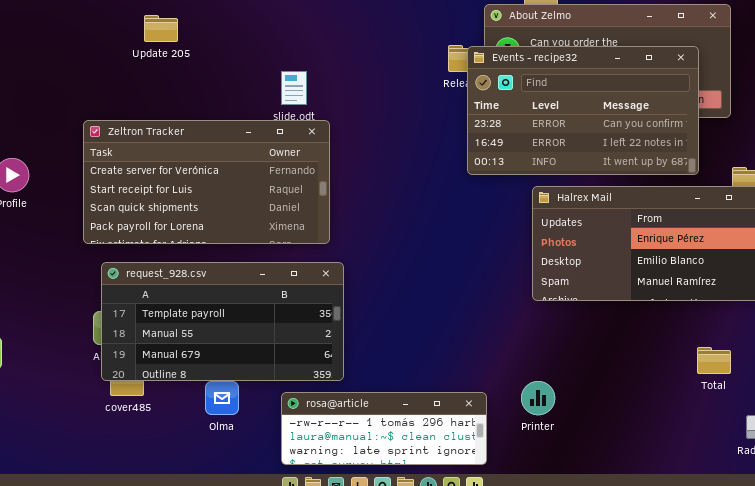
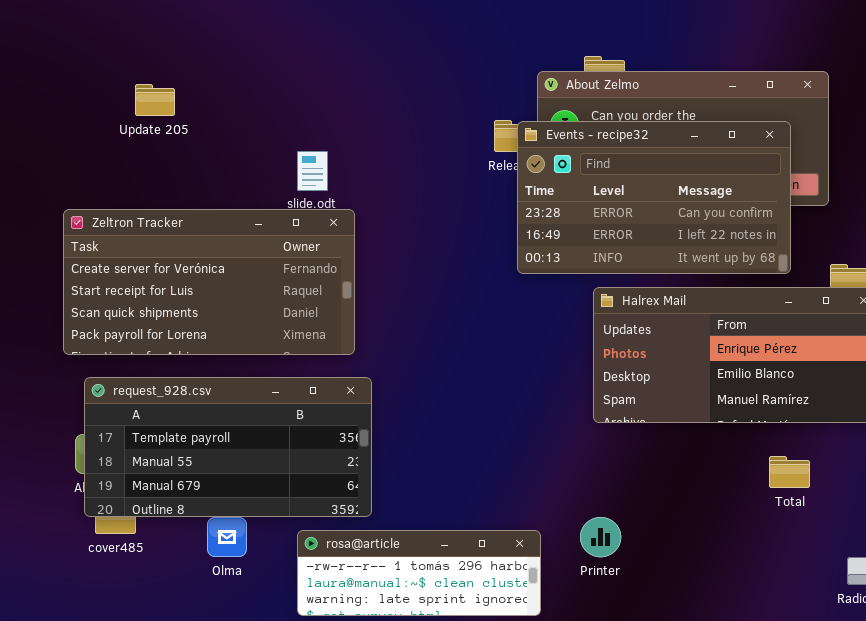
Total: [697,347,731,374] -> [769,456,810,488], moved

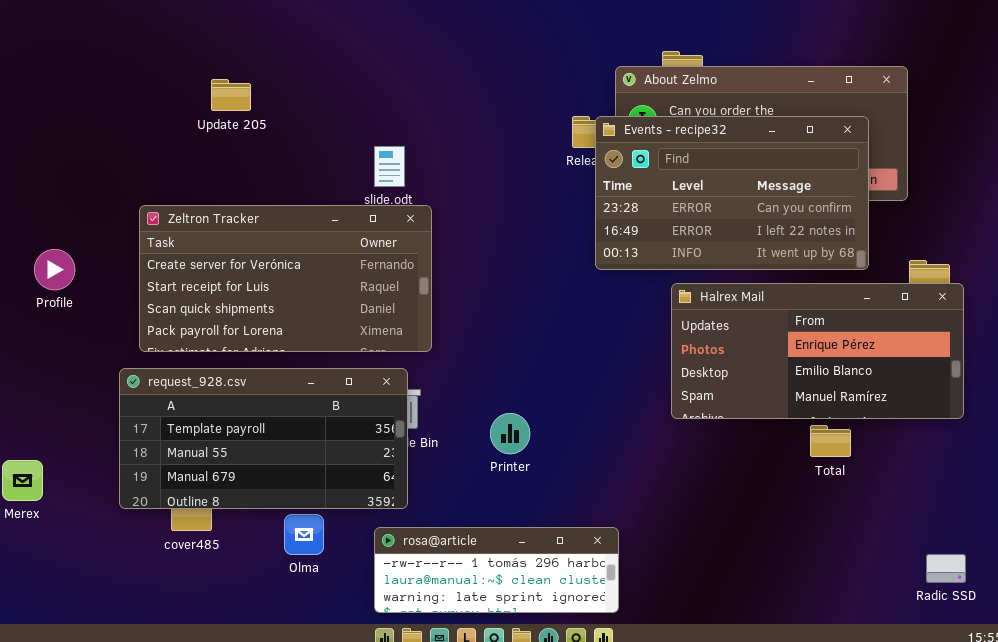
request_928.csv: [84,377,372,517] -> [119,368,408,509], moved
Total: [769,456,810,488] -> [810,425,851,457], moved
Printer: [580,517,621,557] -> [490,413,530,454], moved

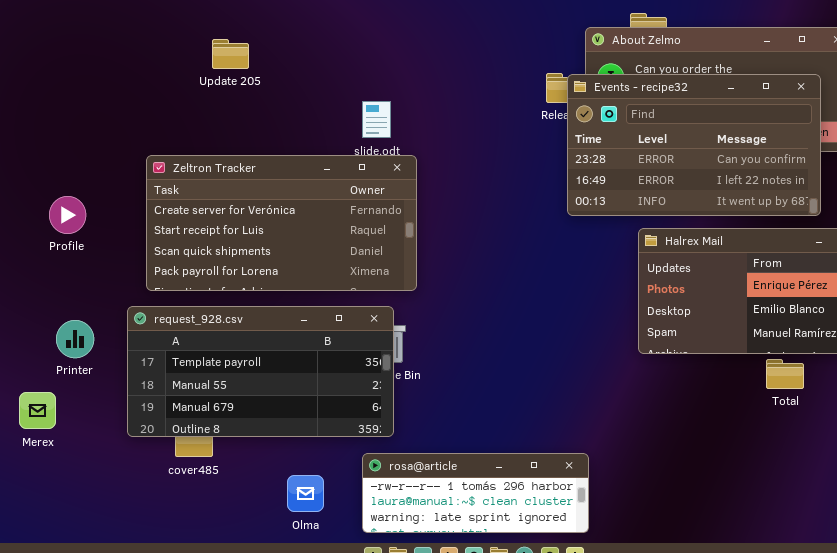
Printer: [490,413,530,454] -> [56,320,94,358], moved
Olma: [284,514,324,555] -> [287,475,324,512], moved

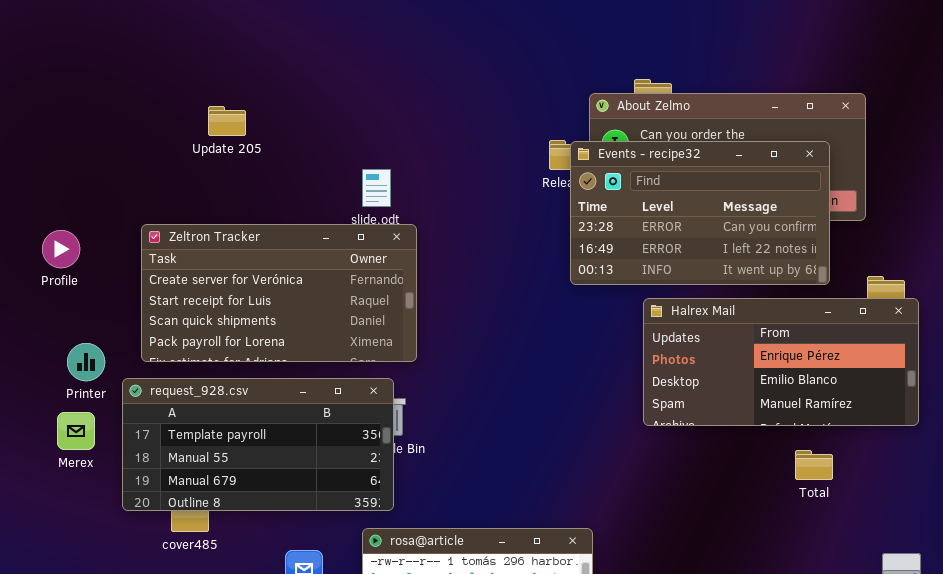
Profile: [49,196,86,234] -> [42,230,80,268], moved
Printer: [56,320,94,358] -> [67,343,105,381], moved
Total: [766,359,804,389] -> [795,450,833,480], moved
Merex: [19,392,56,429] -> [57,412,95,450], moved

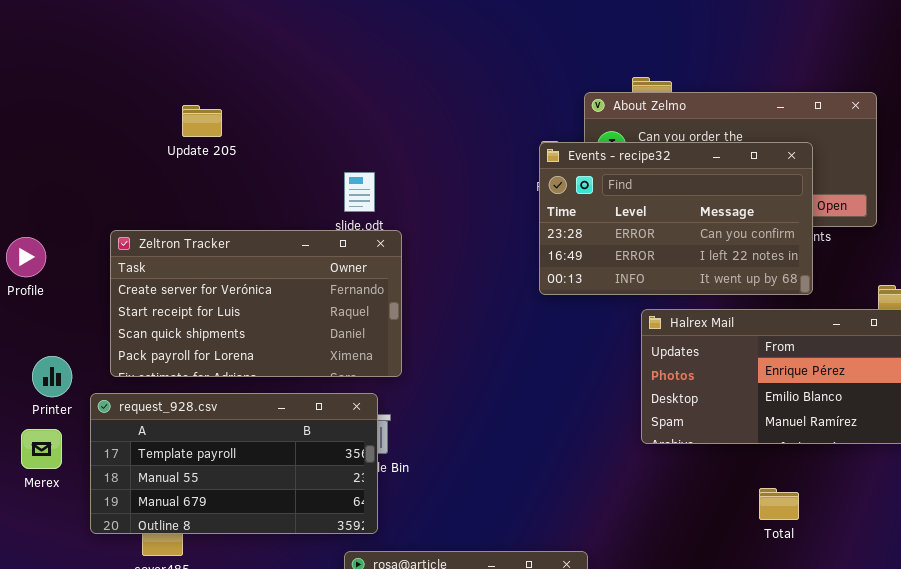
Events - recipe32: [570,141,830,285] -> [539,142,813,295], moved
Total: [795,450,833,480] -> [759,488,799,520], moved

